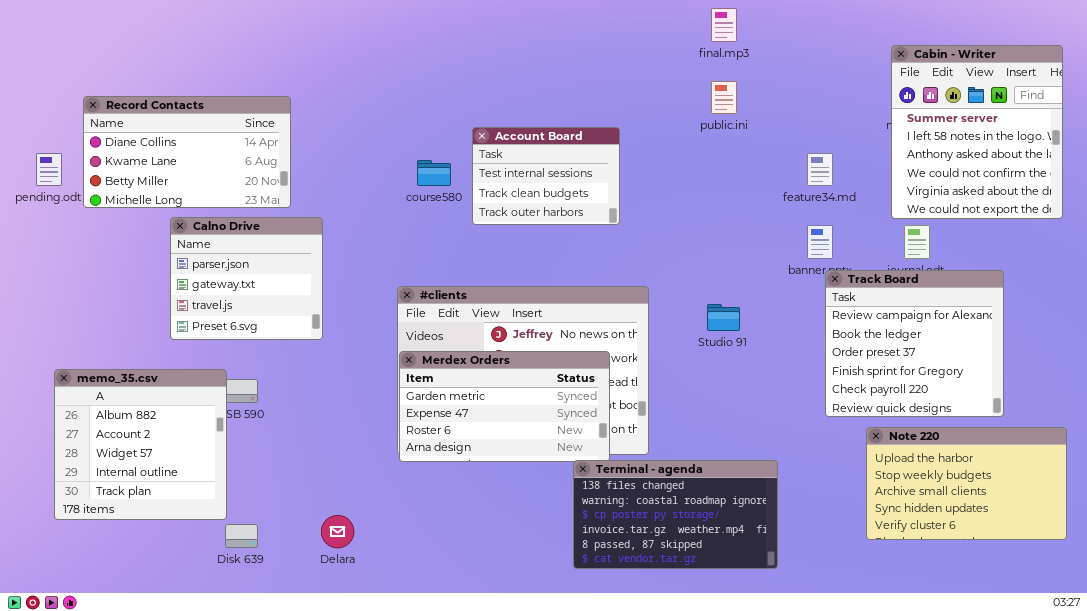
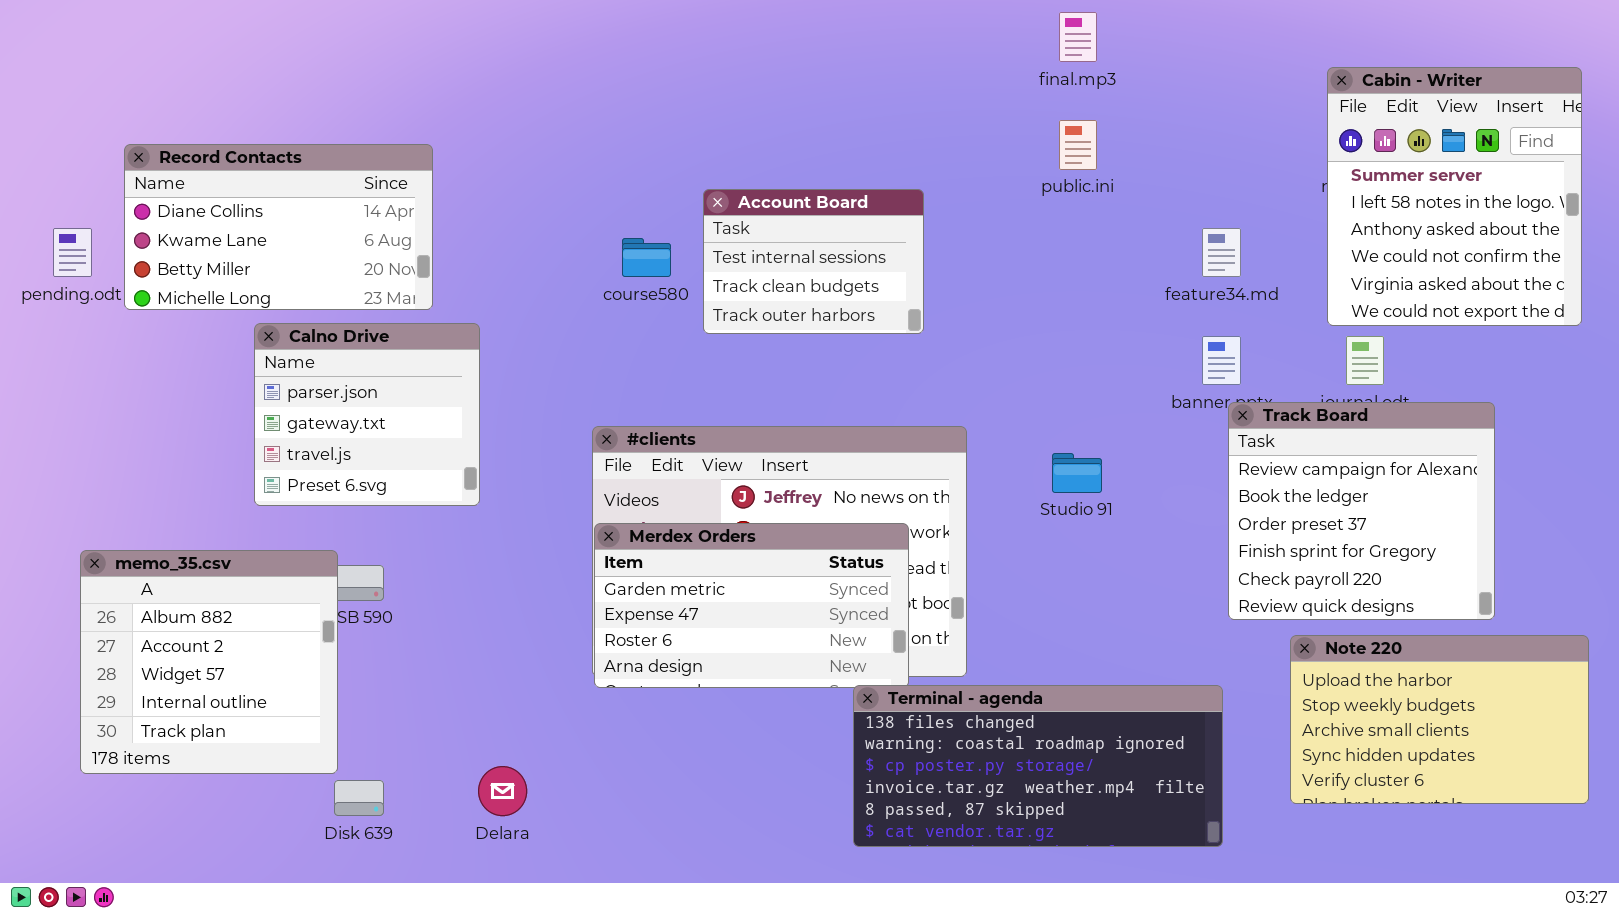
Terminal - agenda: [573,460,778,569] -> [853,685,1223,847], resized

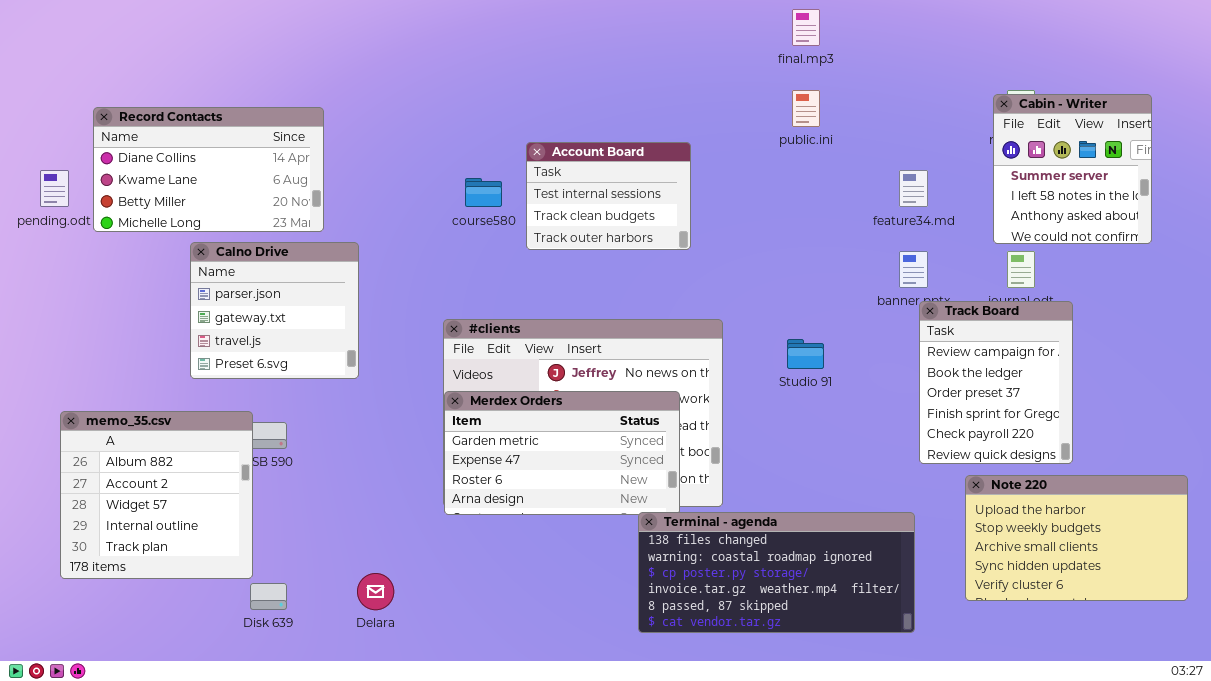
Cabin - Writer: [1327,67,1582,326] -> [993,94,1152,244], resized
Track Board: [1228,402,1495,620] -> [919,301,1073,464], resized

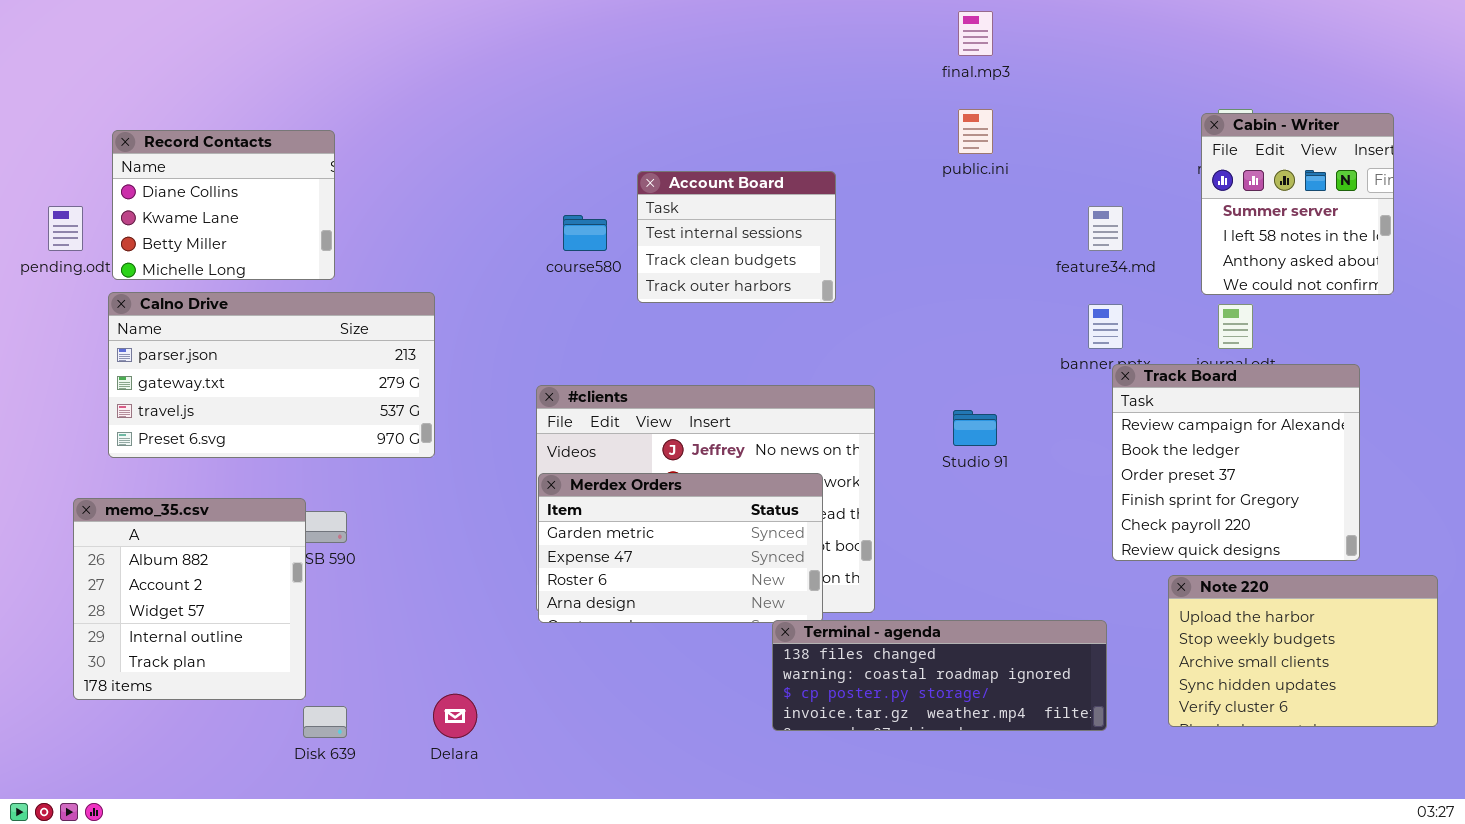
Record Contacts: [93,107,324,232] -> [112,130,335,280], resized
Calno Drive: [190,242,359,379] -> [108,292,435,458], resized
Track Board: [919,301,1073,464] -> [1112,364,1360,561], resized
Terminal - agenda: [638,512,915,633] -> [772,620,1107,731], resized

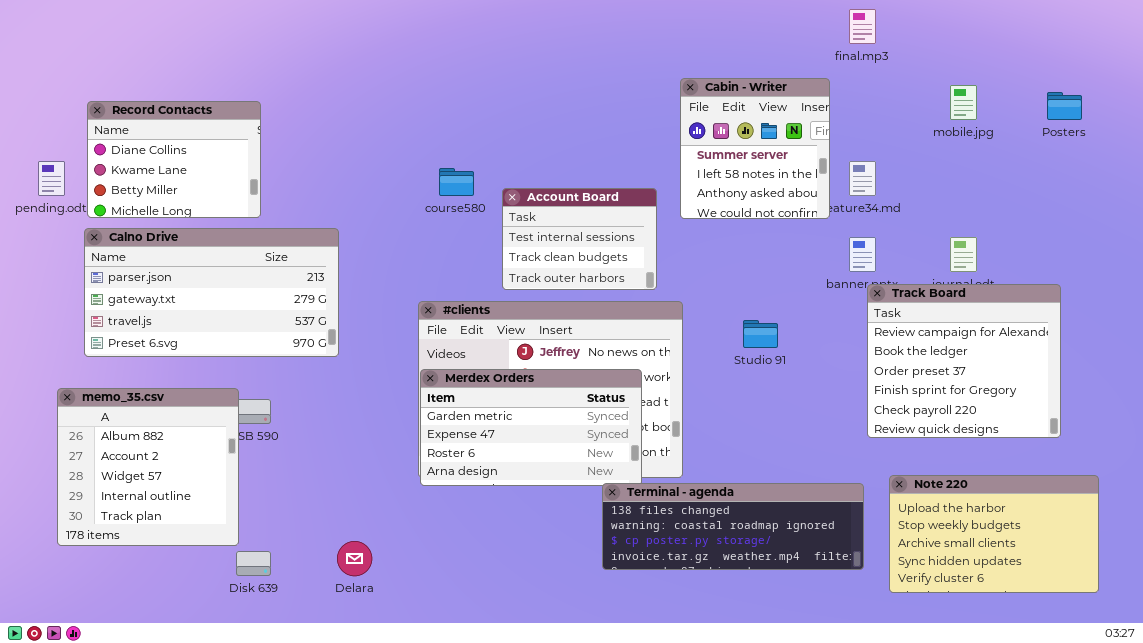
final.mp3: [958,11,993,56] -> [849,9,876,44], moved
Cabin - Writer: [1201,113,1394,295] -> [680,78,830,219], moved
Account Board: [637,171,836,303] -> [502,188,657,290], moved
Note 220: [1168,575,1438,727] -> [889,475,1099,593], moved

